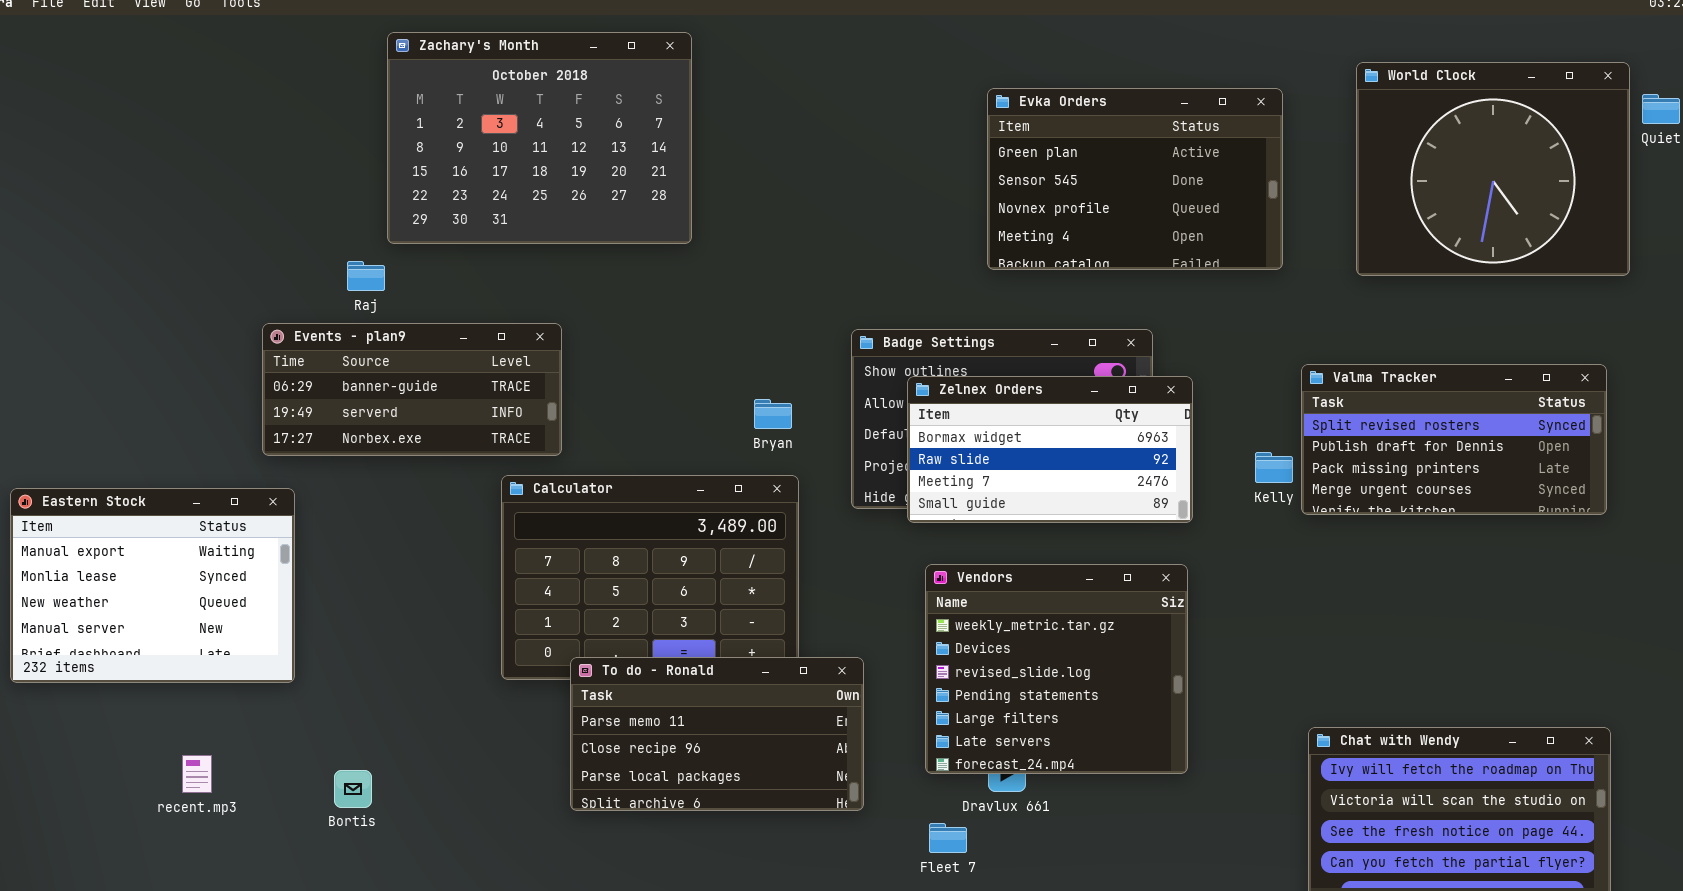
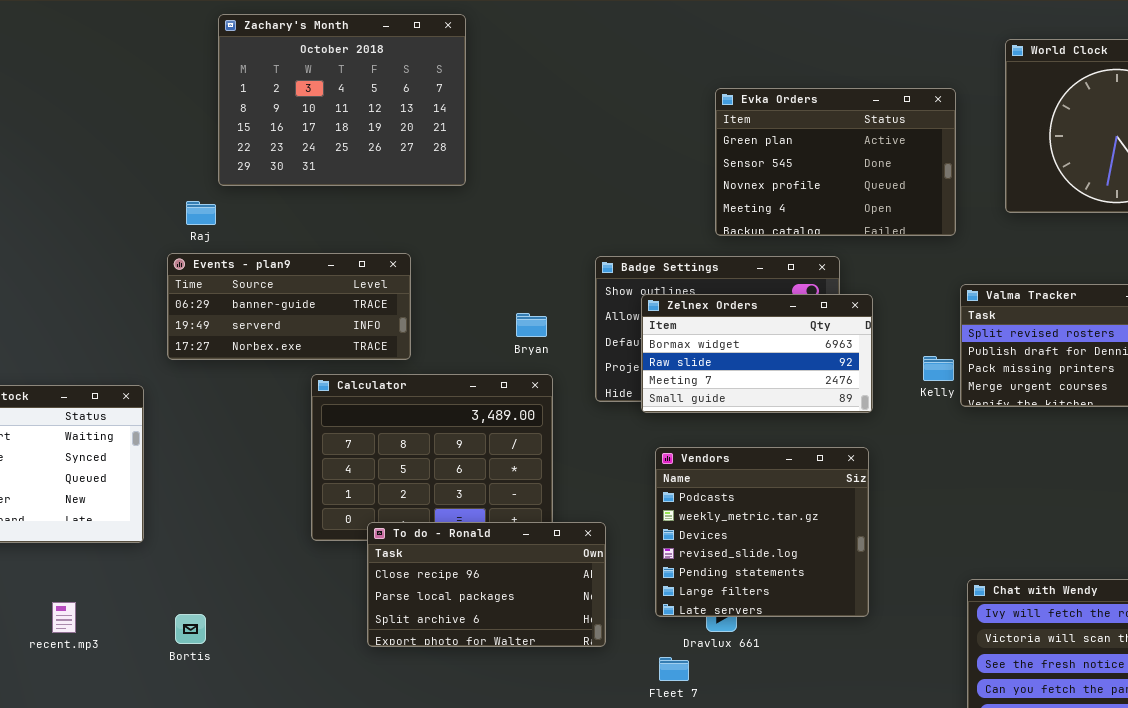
Evka Orders: [987,88,1283,270] -> [715,88,956,236], moved
Events - plan9: [262,323,562,456] -> [167,253,411,360], moved
Vendors: [925,564,1188,774] -> [655,447,869,617], scrolled up 1 row
To do - Ronald: [570,657,864,811] -> [367,522,606,647], scrolled down 1 row

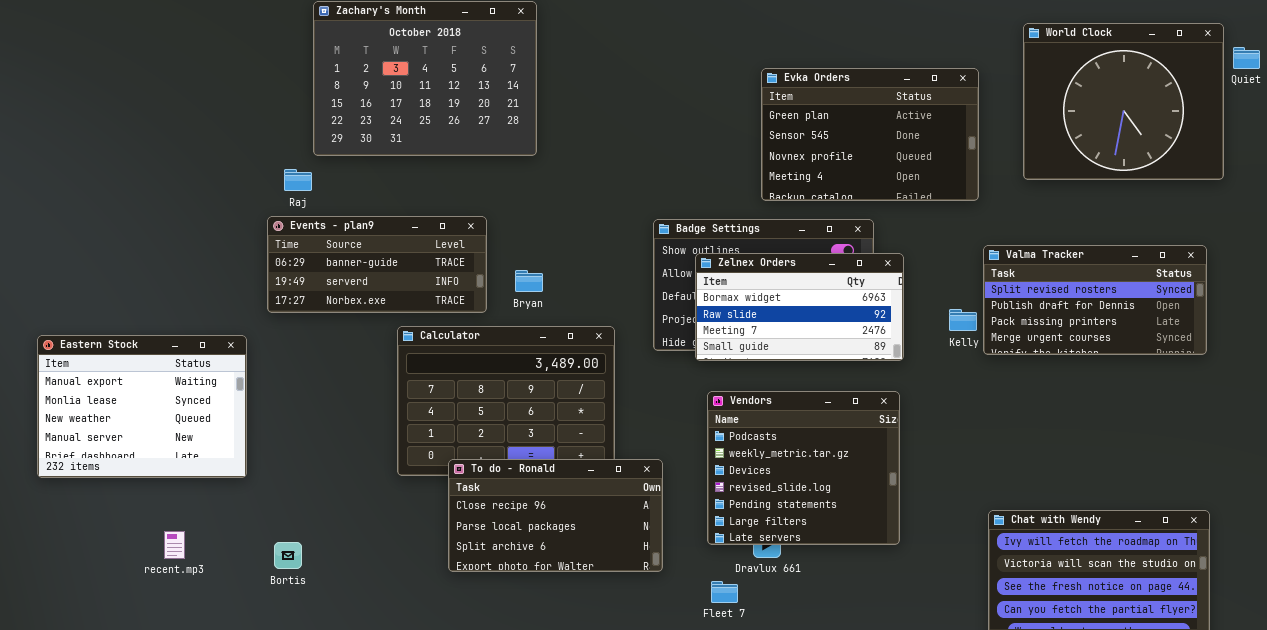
Bryan: [516,313,547,337] -> [515,270,543,292], moved

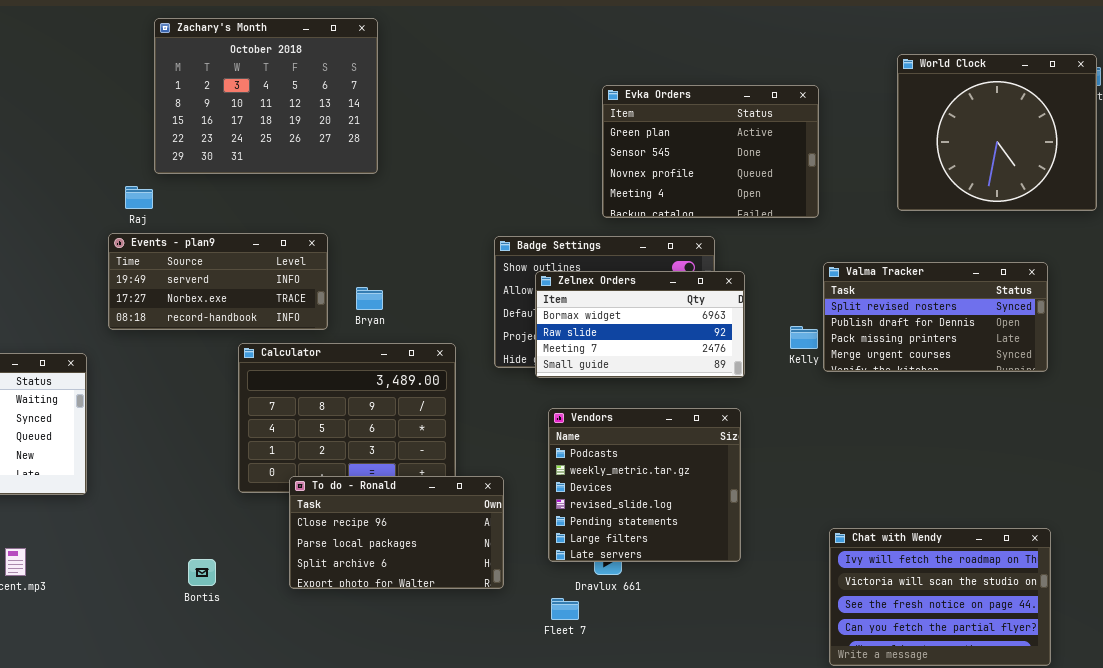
World Clock: [1023,23,1224,180] -> [897,54,1097,211], moved
Events - plan9: [267,216,487,313] -> [108,233,328,330], scrolled down 1 row
Bortis: [274,542,302,569] -> [188,559,216,586], moved

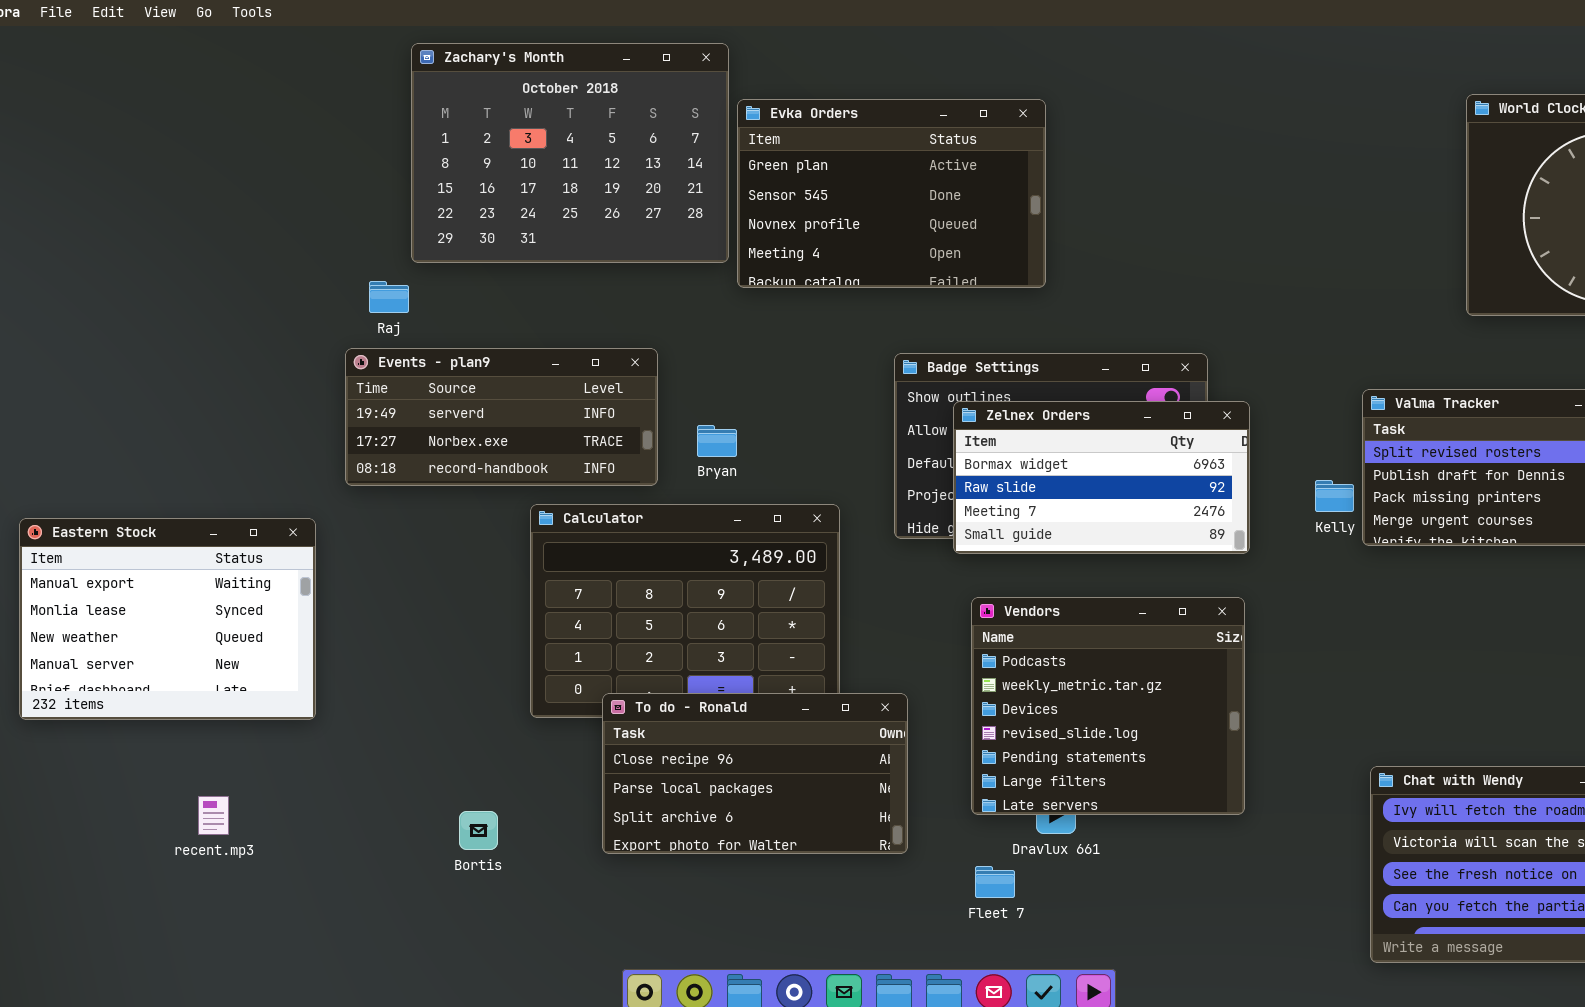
Evka Orders: [602,85,819,218] -> [737,99,1046,288], moved

